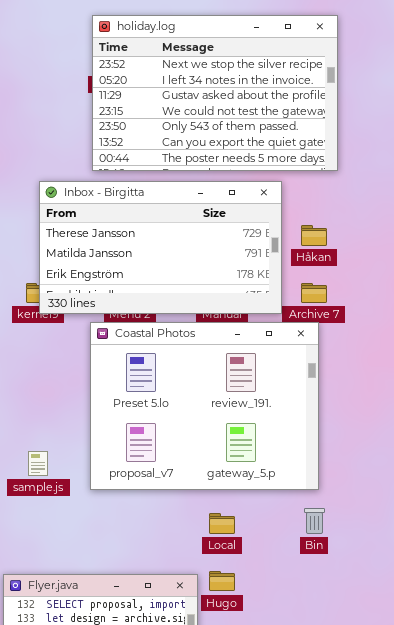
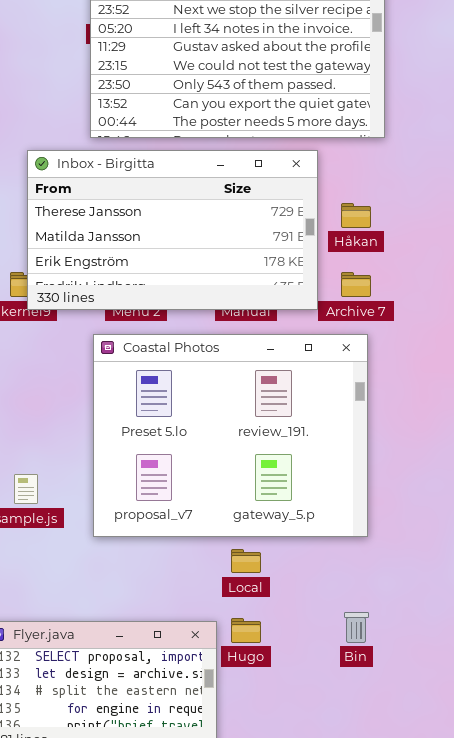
Coastal Photos: [90,322,319,490] -> [93,334,368,537], moved
Bin: [304,508,325,534] -> [344,612,369,643], moved

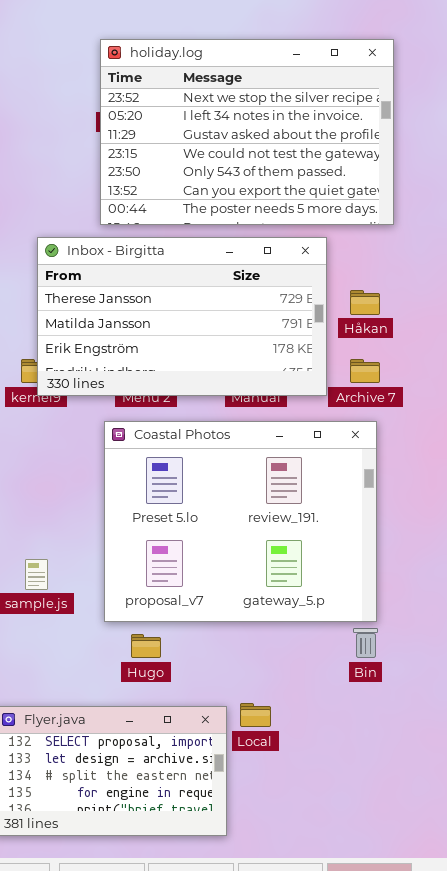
Local: [231,549,261,573] -> [240,703,271,727], moved
Bin: [344,612,369,643] -> [353,628,378,658], moved
Hugo: [231,618,261,643] -> [131,634,161,658], moved

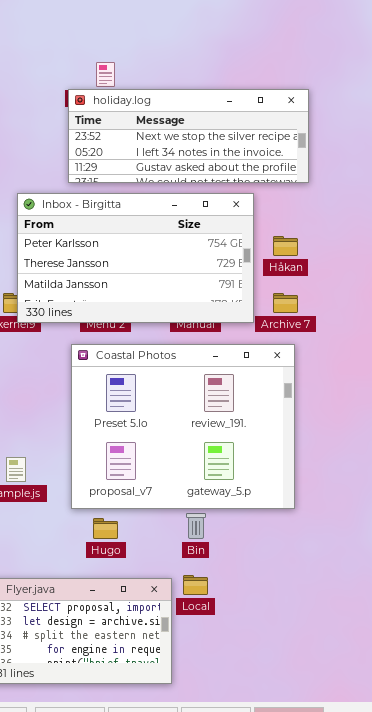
holiday.log: [100,39,394,225] -> [68,89,309,183], resized
Inbox - Birgitta: [37,237,327,396] -> [17,193,254,323], scrolled up 1 row
Bin: [353,628,378,658] -> [186,513,206,539], moved

